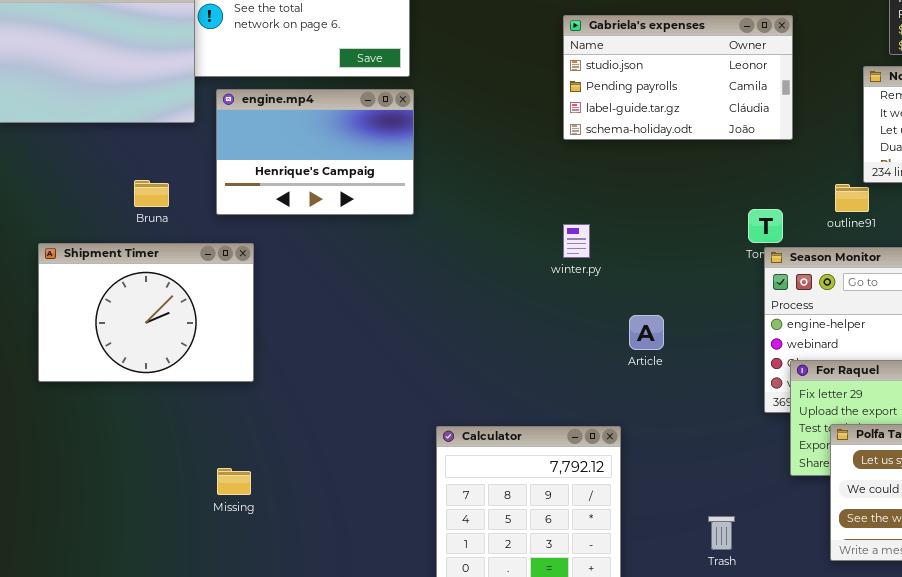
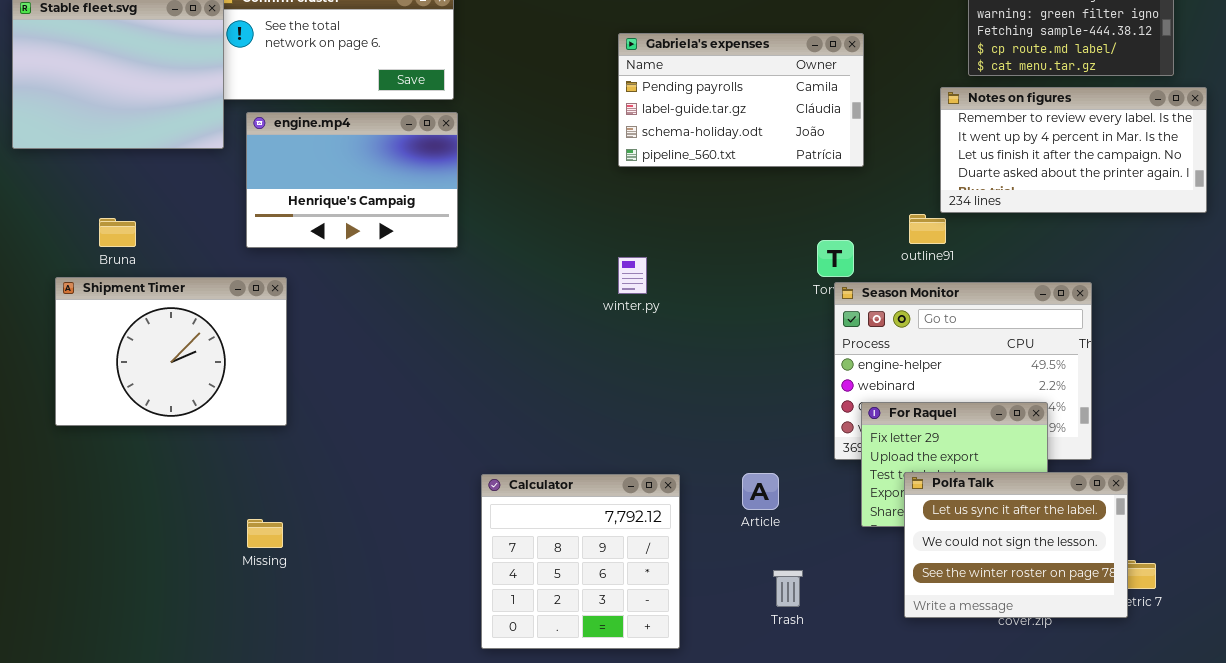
Gabriela's expenses: [563,15,793,140] -> [618,33,864,167], scrolled down 1 row
Bruna: [134,180,169,207] -> [99,218,136,247], moved
Article: [629,315,664,350] -> [742,473,779,510], moved

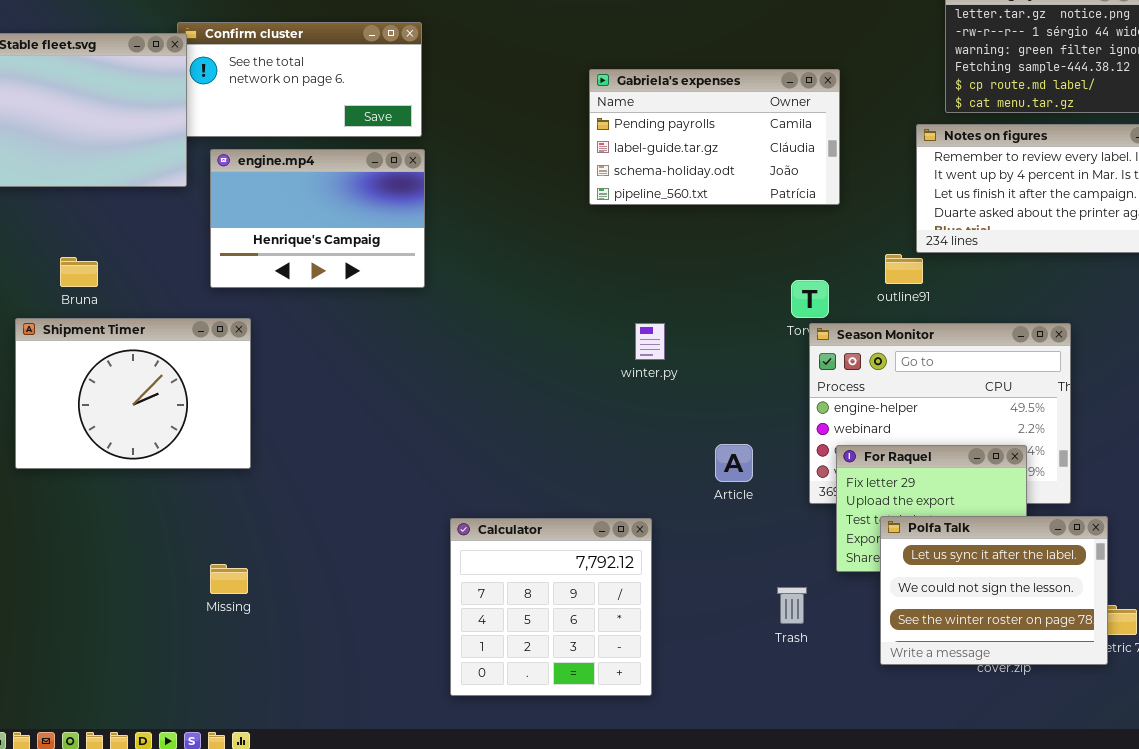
winter.py: [618,257,647,294] -> [635,323,665,360], moved
Article: [742,473,779,510] -> [715,444,753,482], moved
Trash: [773,570,803,607] -> [777,587,807,624], moved

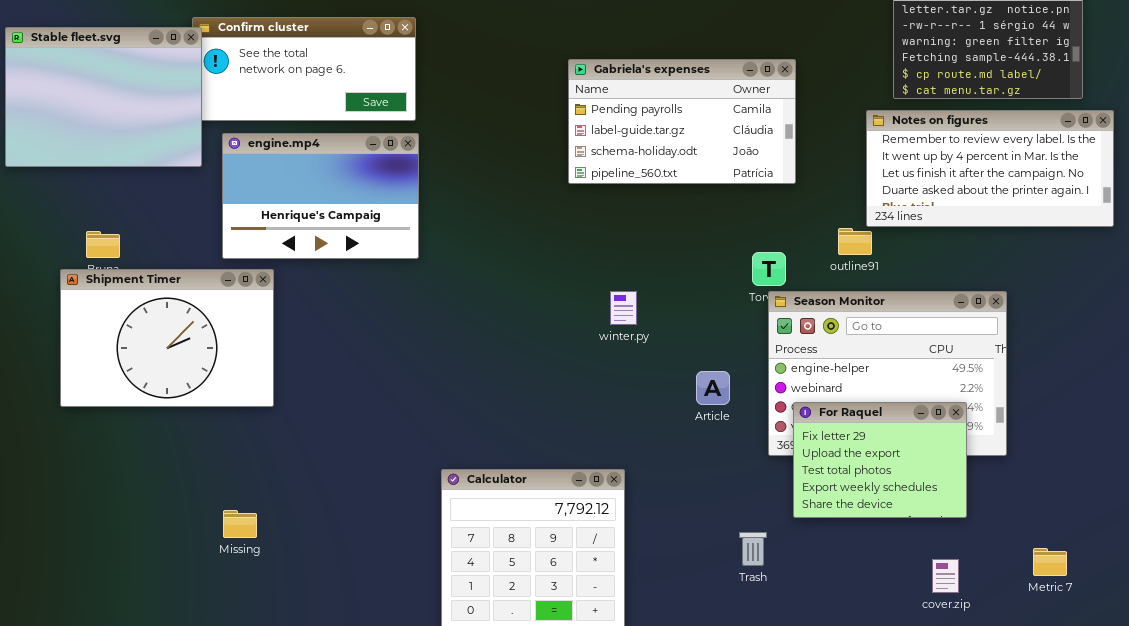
Shipment Timer: [15,318,251,469] -> [60,269,274,407], moved
Article: [715,444,753,482] -> [696,371,730,405], moved
Polfa Talk: [880,516,1108,665] -> none, closed

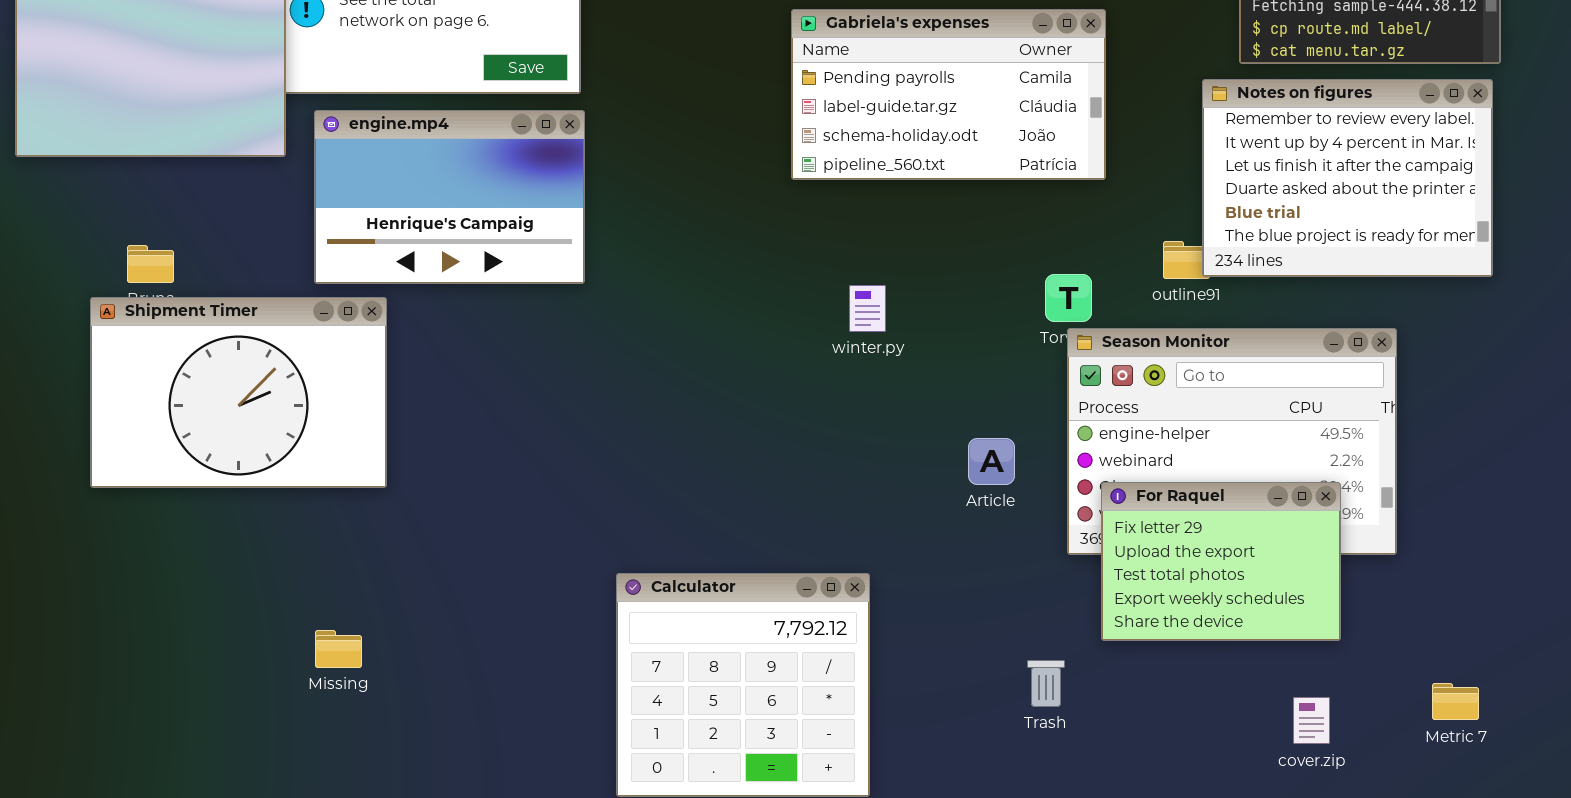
Notes on figures: [866,110,1114,227] -> [1202,79,1493,277], resized
winter.py: [610,291,637,325] -> [849,285,886,332], moved

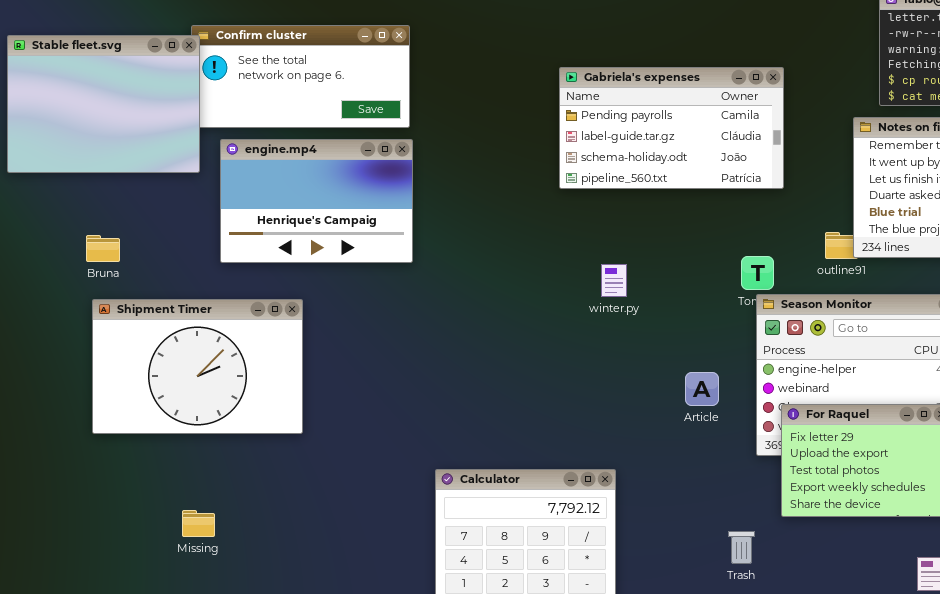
Shipment Timer: [90,297,387,488] -> [92,299,303,434], moved
Missing: [315,630,362,668] -> [182,510,215,537], moved

